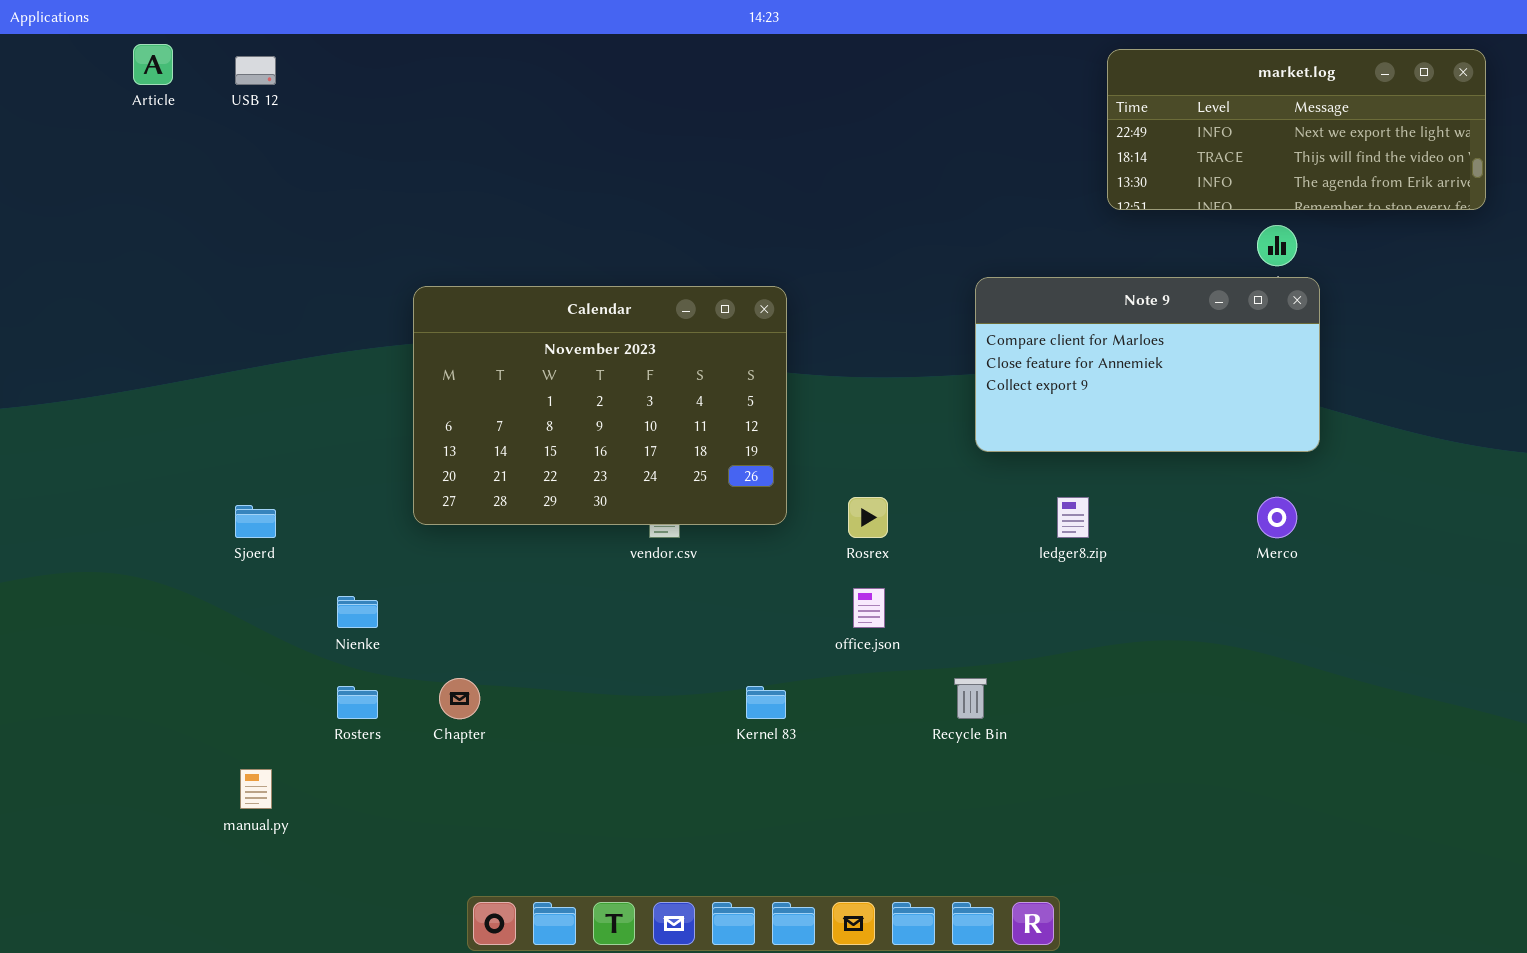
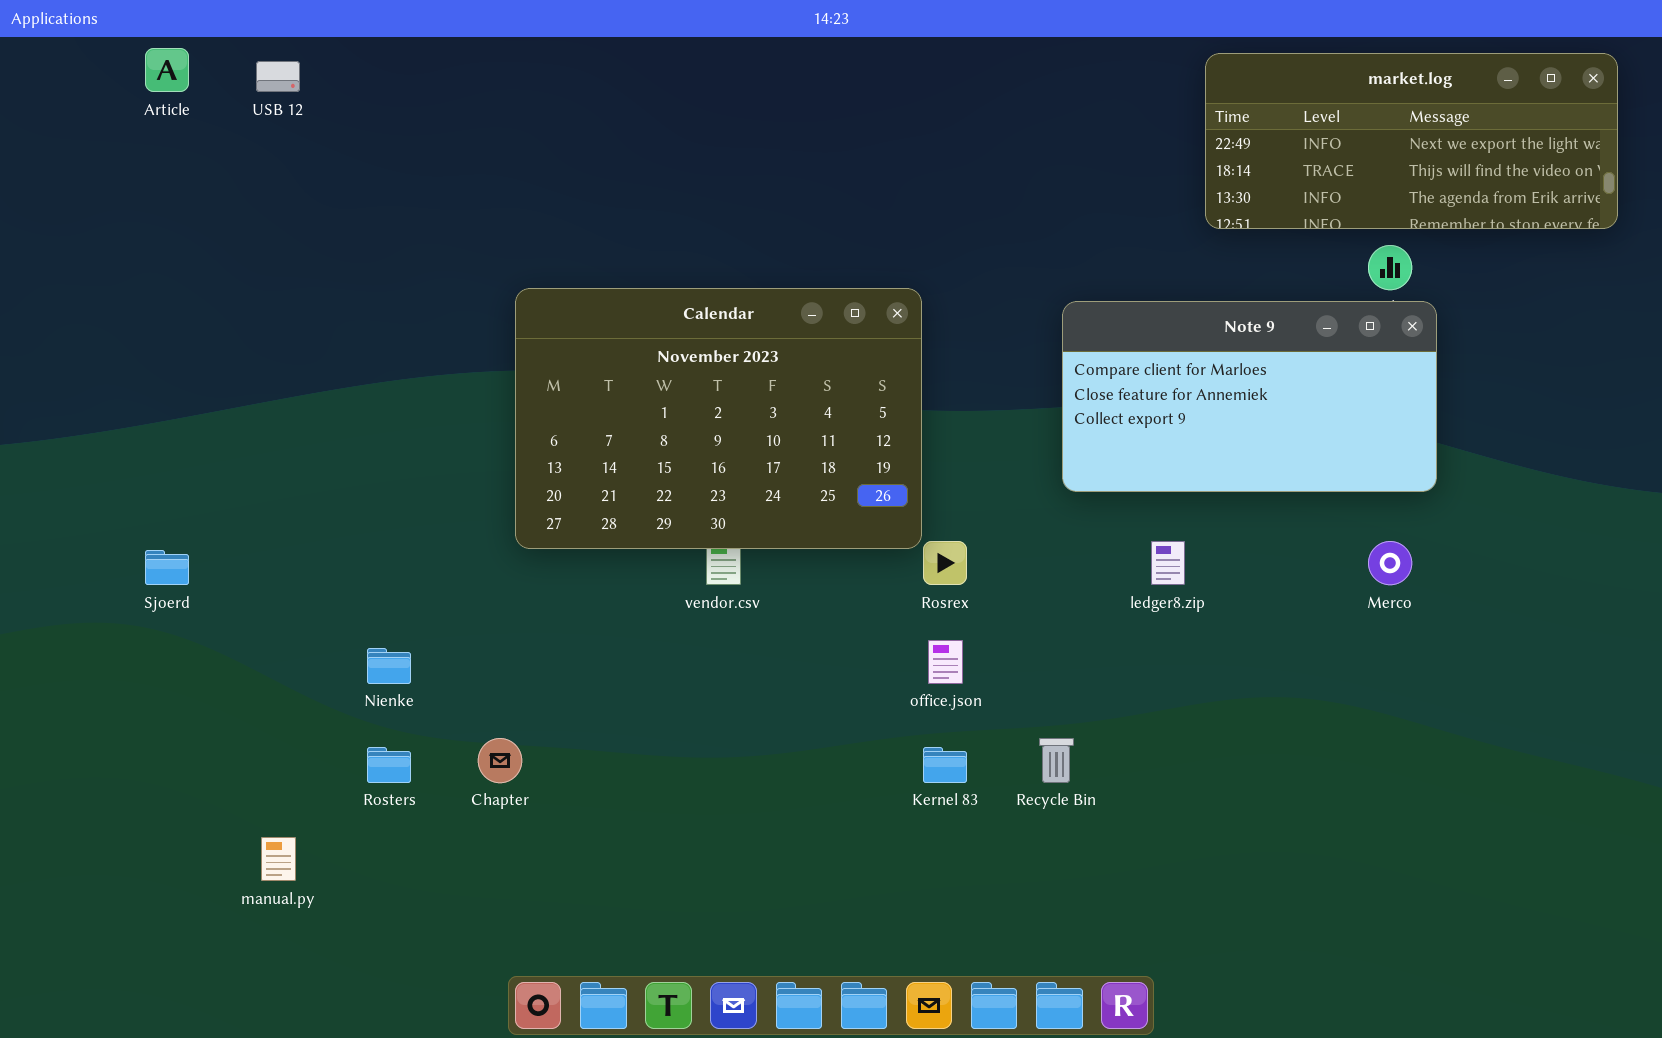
Calendar: [413,286,787,525] -> [515,288,922,549], moved
Sjoerd: [235,505,276,538] -> [145,550,189,585], moved
Kernel 83: [746,686,786,719] -> [923,747,967,783], moved

